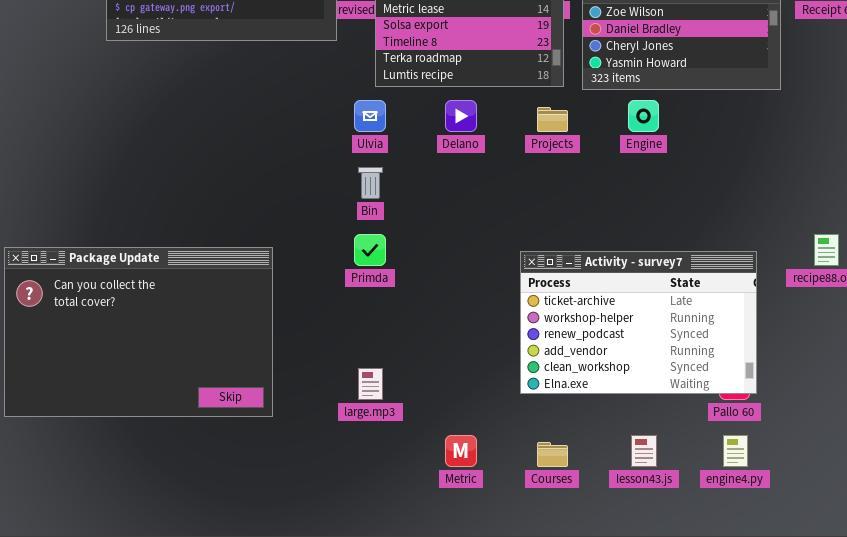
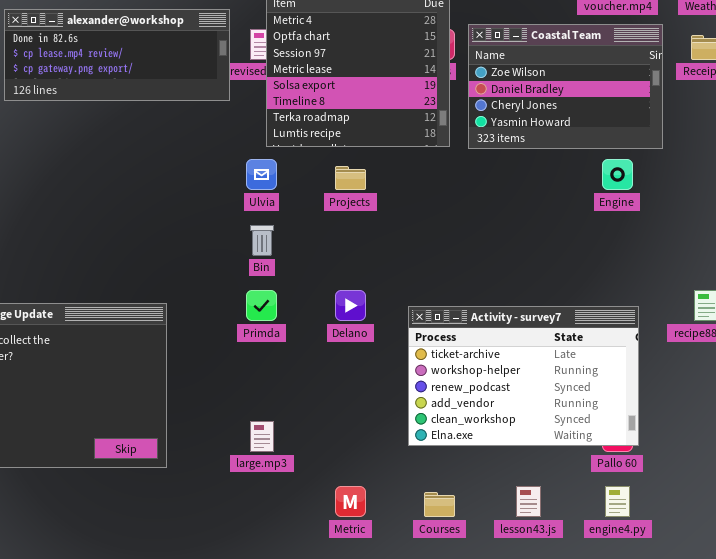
Delano: [445,100,477,132] -> [335,290,366,321], moved
Engine: [628,100,659,132] -> [602,159,633,190], moved
Projects: [537,107,568,132] -> [335,166,366,190], moved

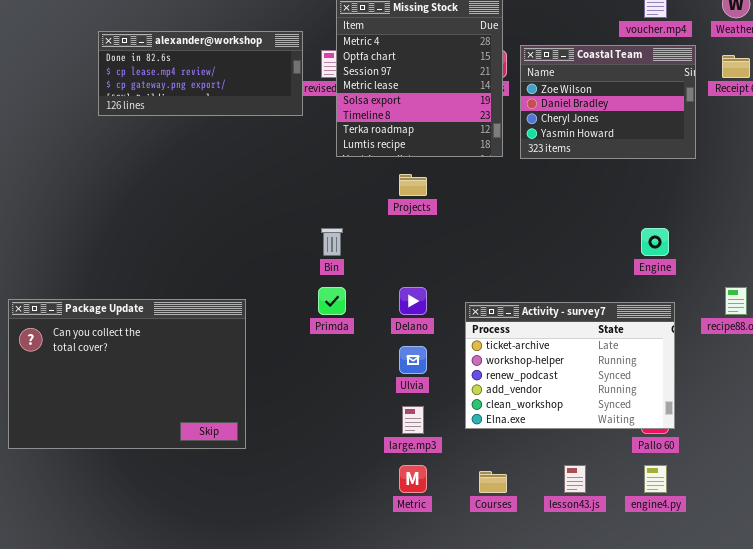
Ulvia: [246,159,277,190] -> [399,346,427,374], moved
Engine: [602,159,633,190] -> [641,228,669,256], moved
large.mp3: [250,421,274,452] -> [402,406,424,434], moved

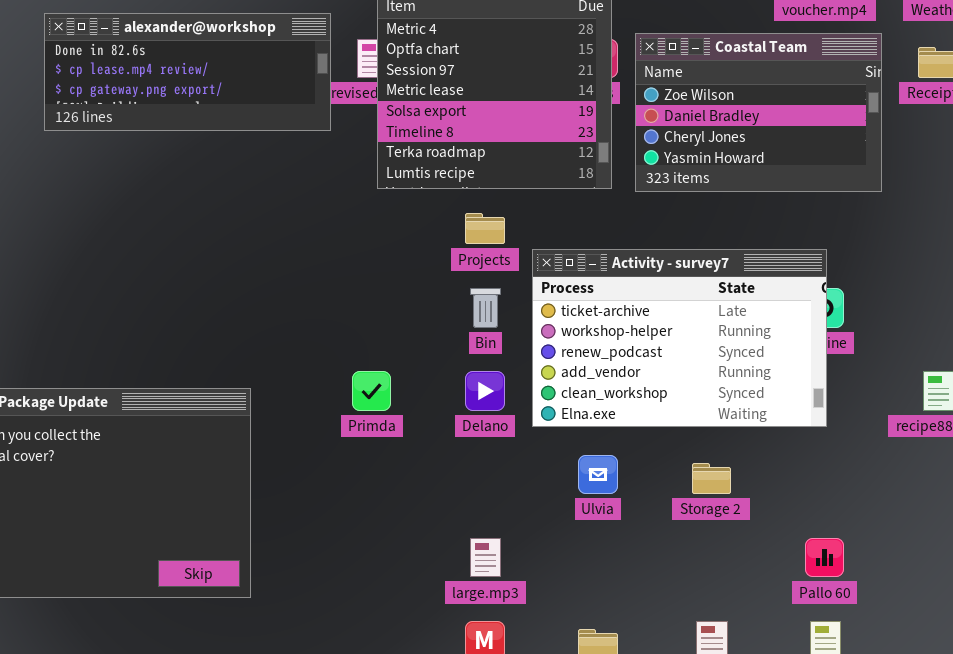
Bin: [321,228,343,256] -> [470,288,501,328], moved
Activity - survey7: [465,302,675,429] -> [532,249,827,427], moved
Ulvia: [399,346,427,374] -> [578,455,618,494], moved

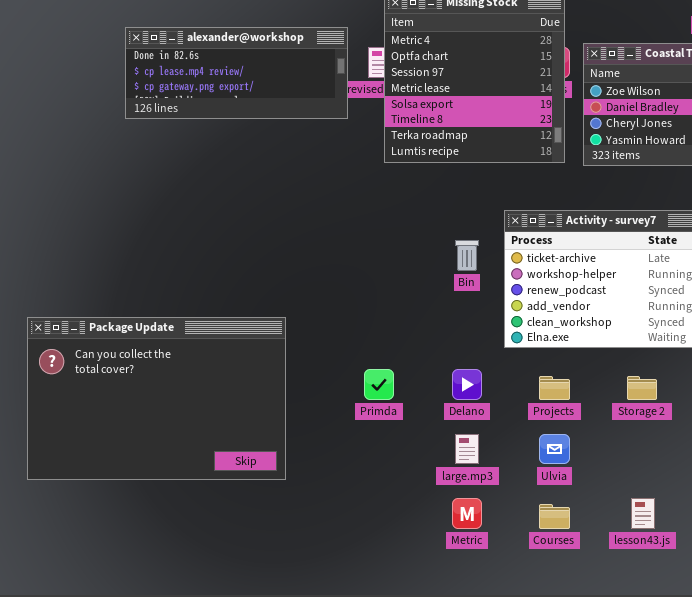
Projects: [465,213,505,244] -> [539,376,570,400], moved
Primda: [352,371,391,411] -> [364,369,394,400], moved
Delano: [465,371,505,411] -> [452,369,482,400], moved
Ulvia: [578,455,618,494] -> [539,434,570,464], moved

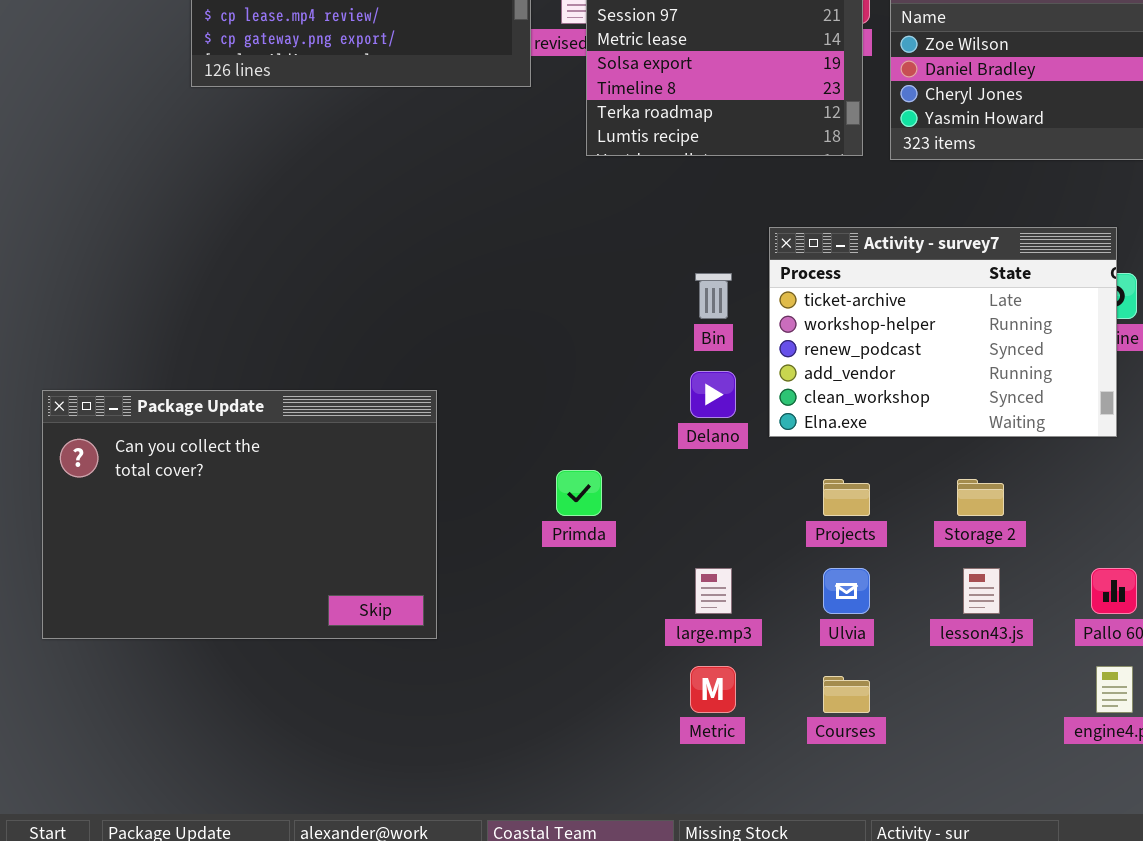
Delano: [452,369,482,400] -> [690,371,736,418], moved
lesson43.js: [631,498,655,529] -> [963,568,1000,614], moved

